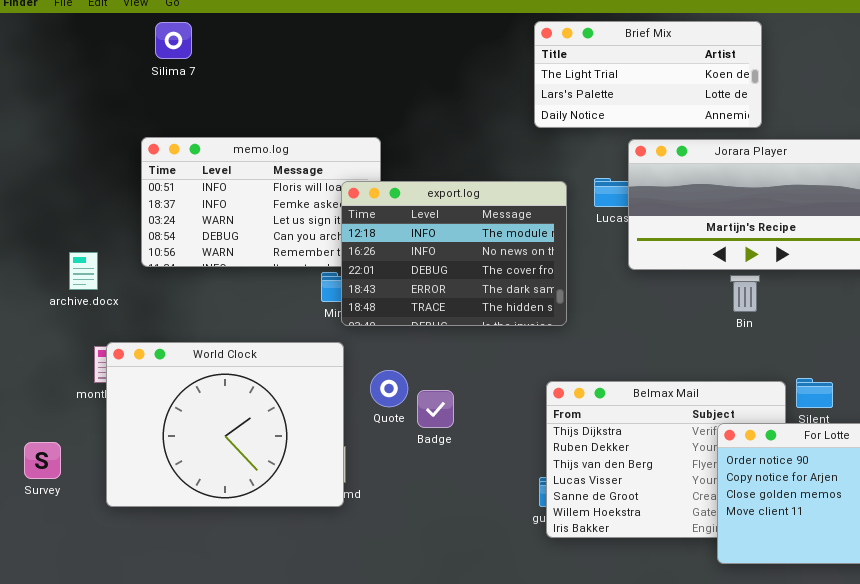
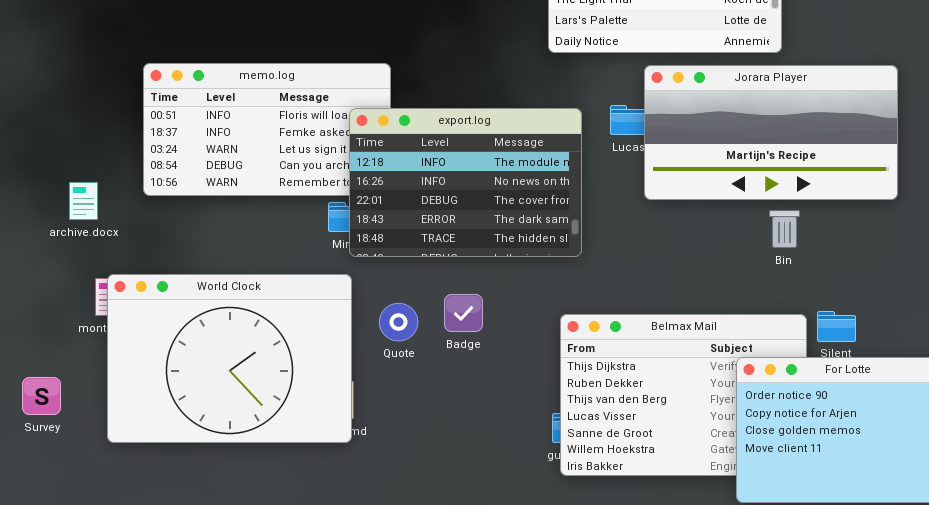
Bin: [730,275,760,312] -> [769,210,800,248], moved
Badge: [417,390,454,428] -> [444,294,483,332], moved

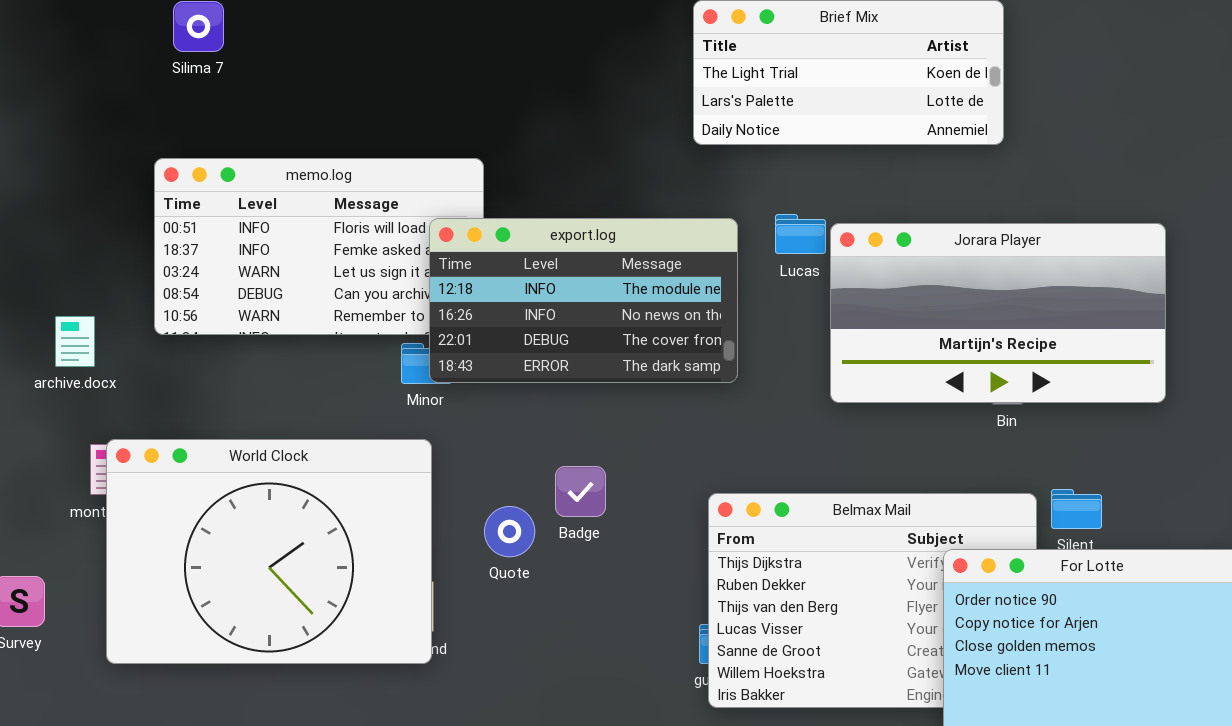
Jorara Player: [644,65,898,200] -> [830,223,1166,403], moved
export.log: [349,108,582,257] -> [429,218,738,383], resized
Quote: [379,303,418,341] -> [484,506,535,557], moved

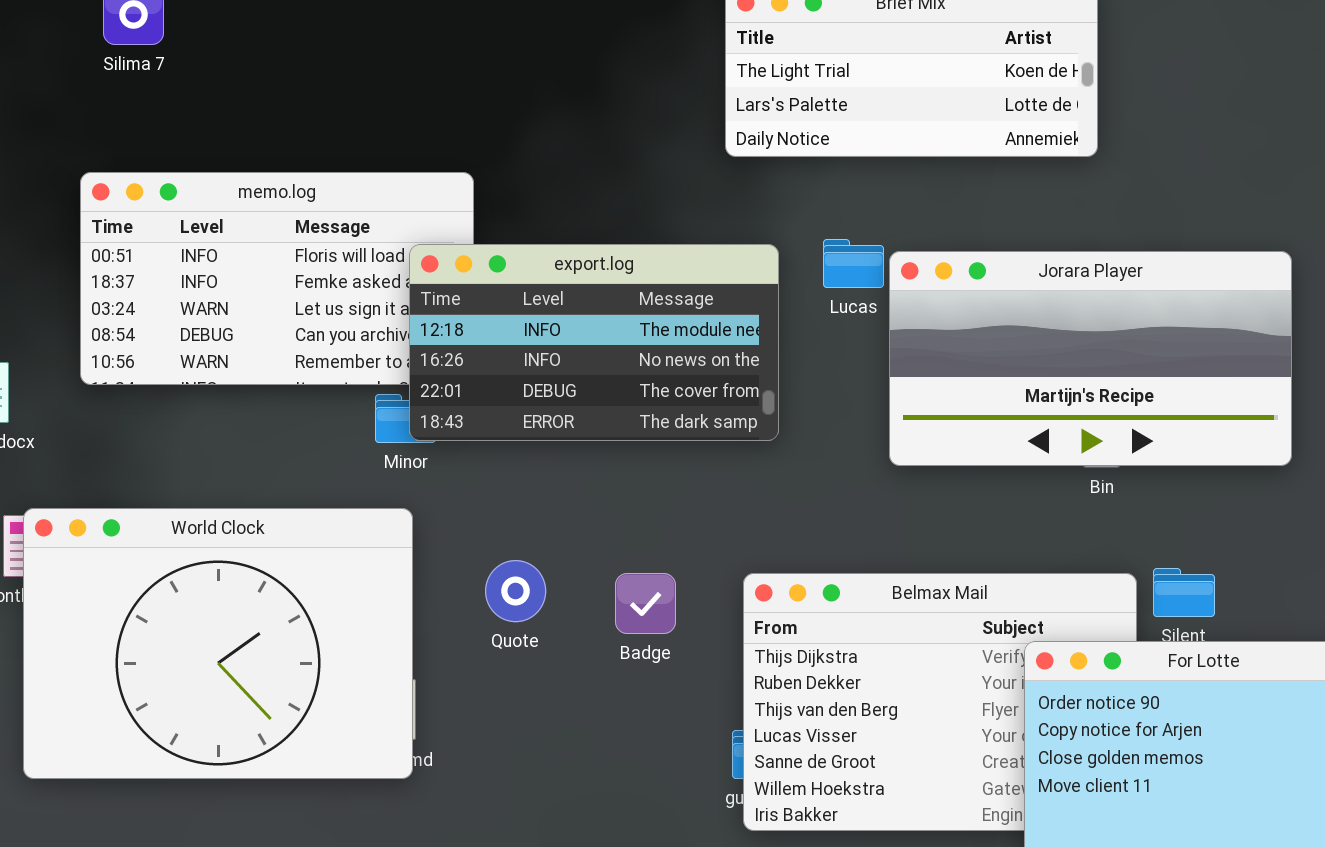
Badge: [555,466,606,517] -> [615,573,676,634], moved
Quote: [484,506,535,557] -> [485,560,546,622], moved

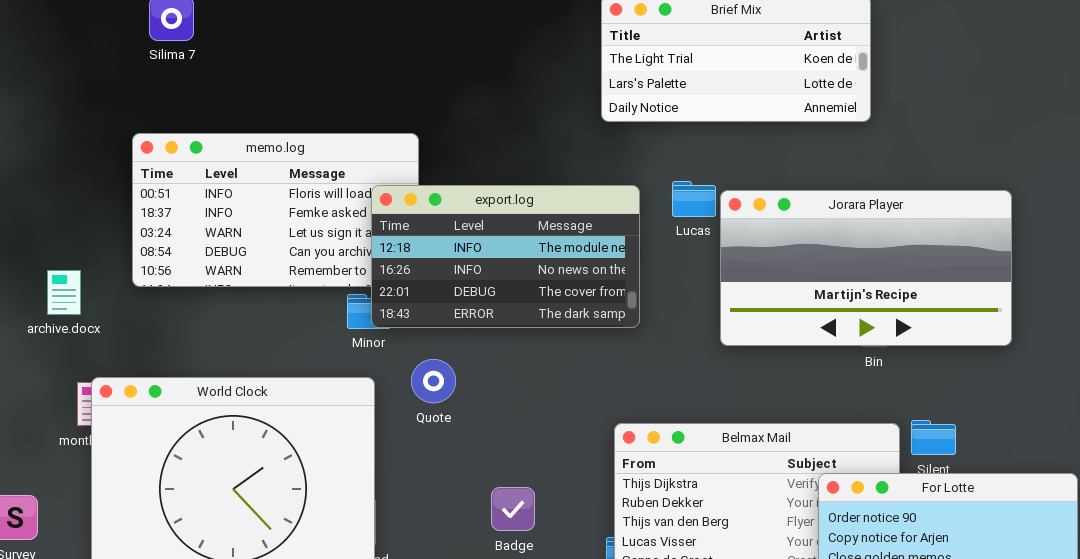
Quote: [485,560,546,622] -> [411,359,456,403], moved
Badge: [615,573,676,634] -> [491,487,535,531], moved

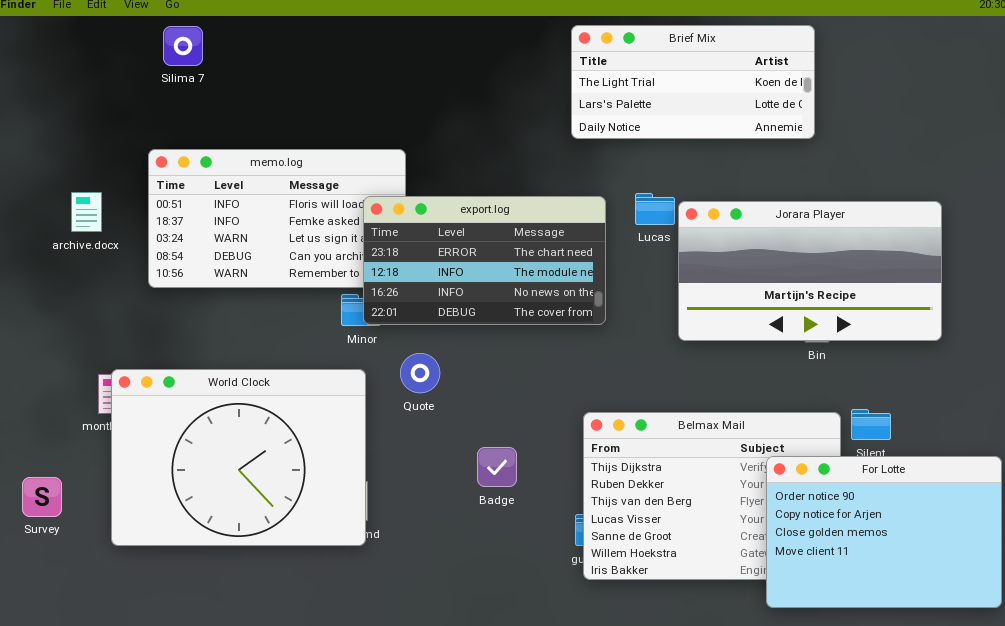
export.log: [371,185,640,328] -> [363,196,606,325], scrolled up 1 row
archive.docx: [47,270,81,315] -> [71,192,102,232], moved
Badge: [491,487,535,531] -> [477,447,517,487], moved

